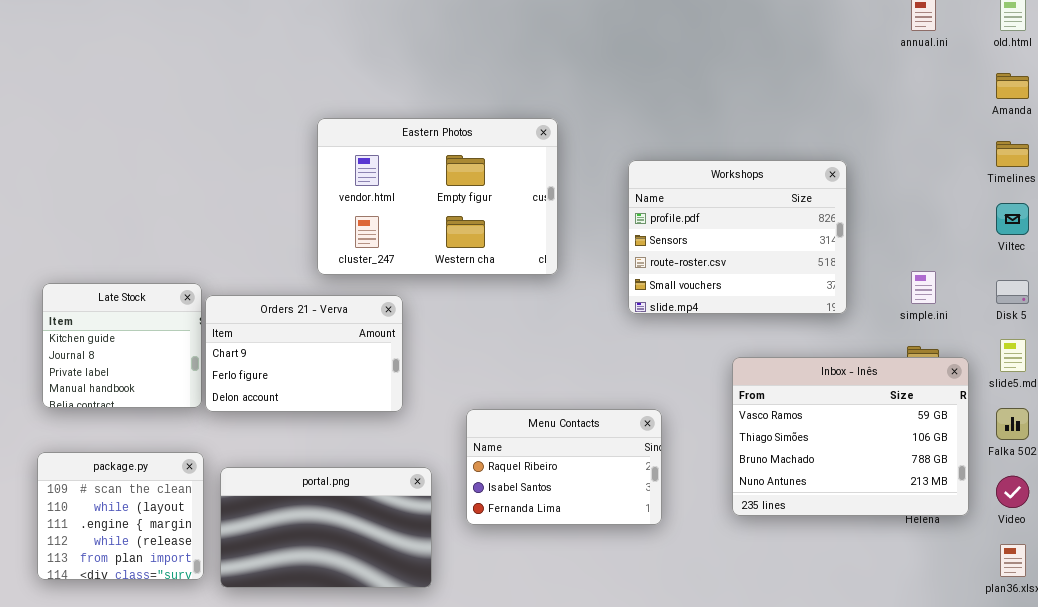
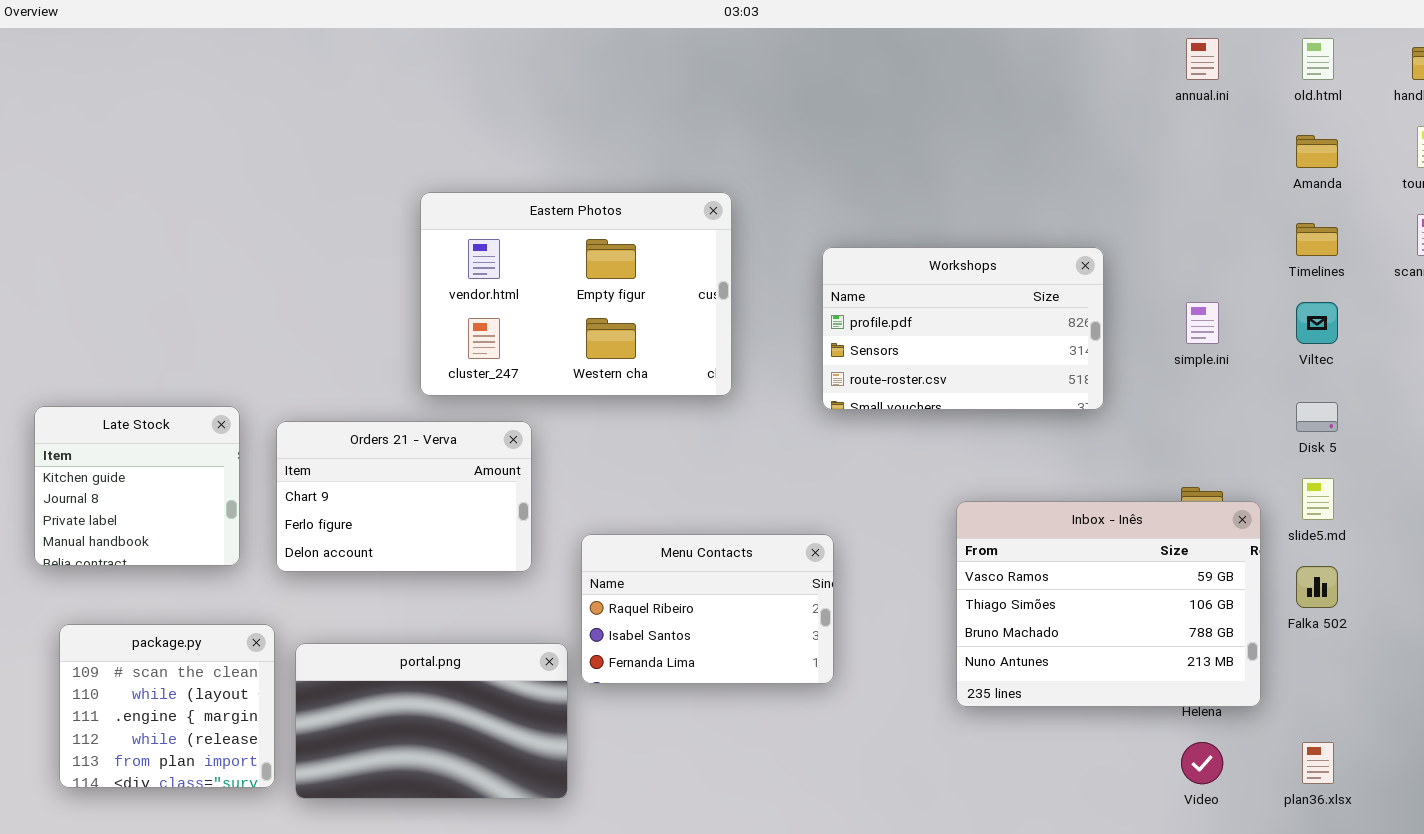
Workshops: [628,160,847,314] -> [822,247,1104,410], resized
simple.ini: [911,271,936,304] -> [1186,302,1219,344], moved
Late Stock: [42,283,202,408] -> [34,406,240,566], moved
Menu Contacts: [466,409,662,525] -> [581,534,834,684], moved
Video: [996,476,1029,508] -> [1181,742,1223,784], moved

